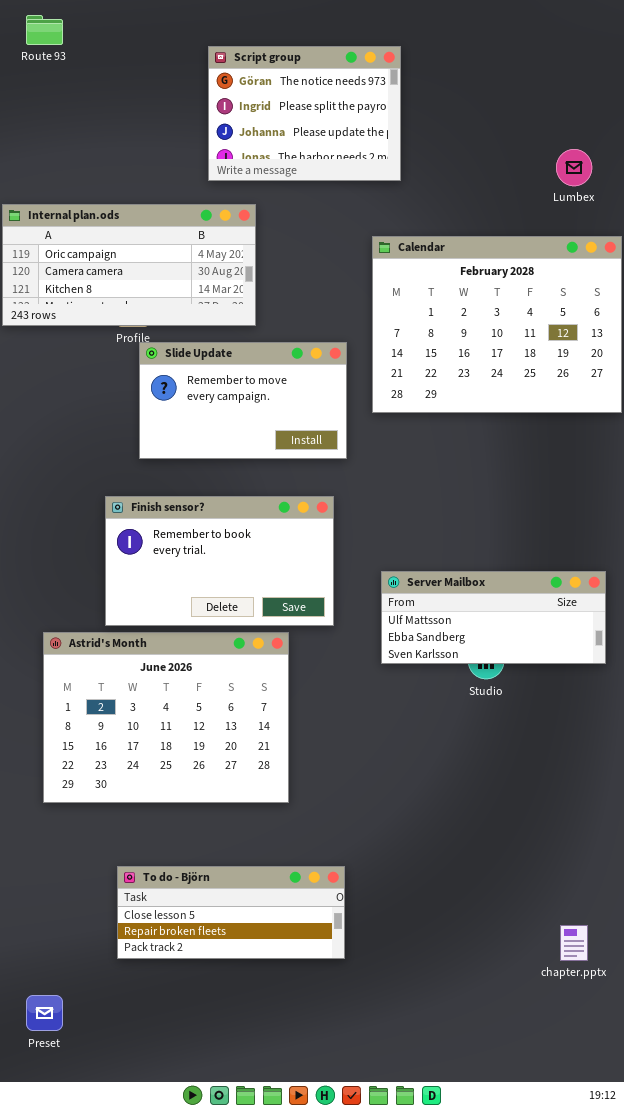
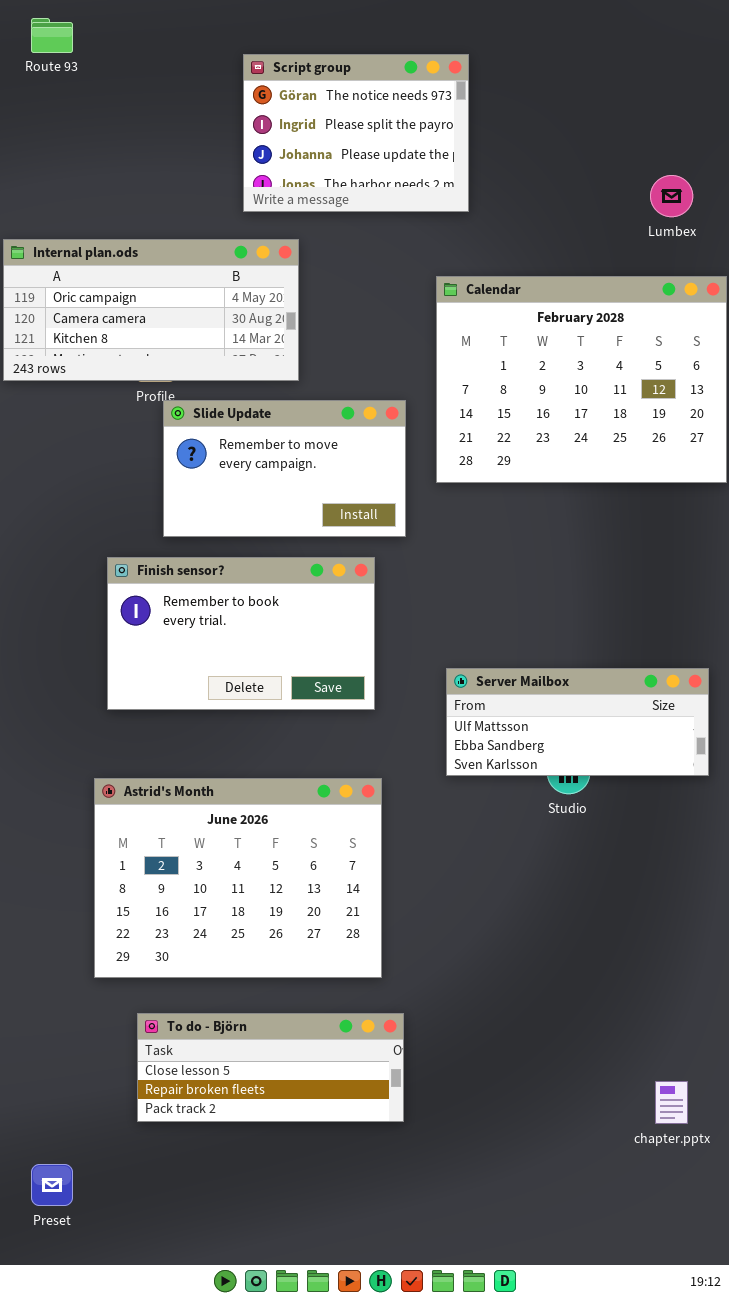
Finish sensor?: [105,496,334,626] -> [107,557,375,710], moved
Astrid's Month: [43,632,289,803] -> [94,778,382,978], moved

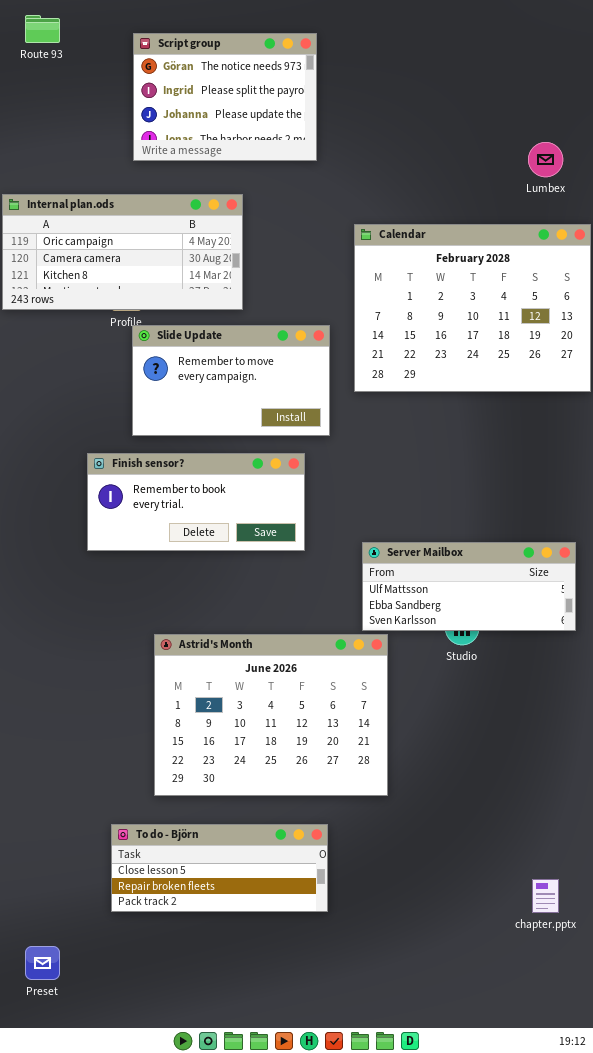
Script group: [243,54,469,212] -> [133,33,317,161], moved
Finish sensor?: [107,557,375,710] -> [87,453,305,551], resized
Astrid's Month: [94,778,382,978] -> [154,634,388,796], moved

